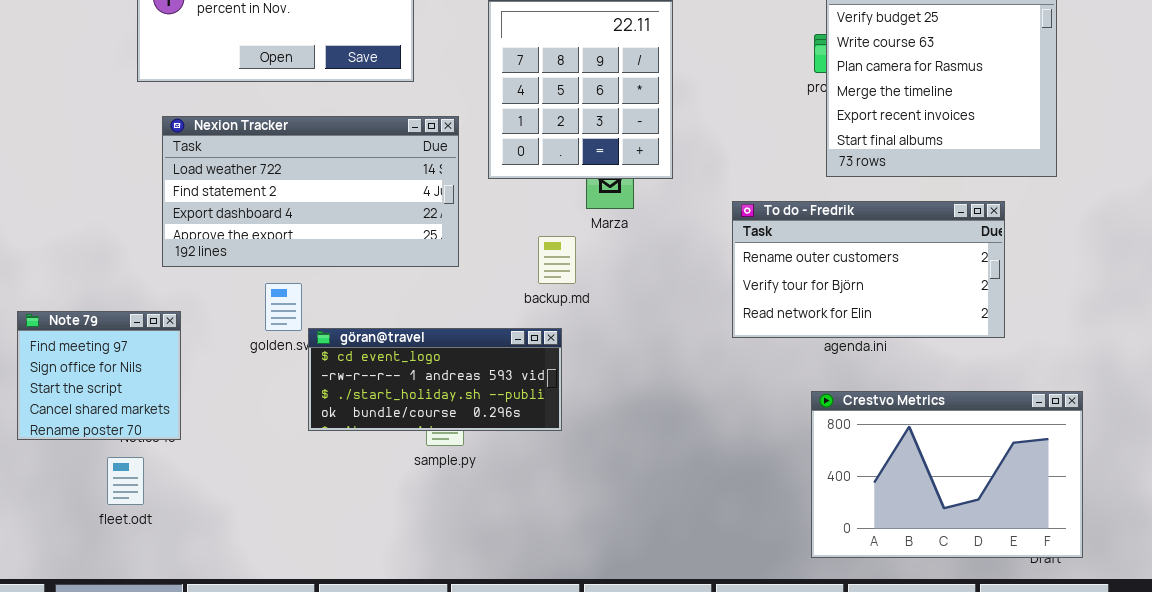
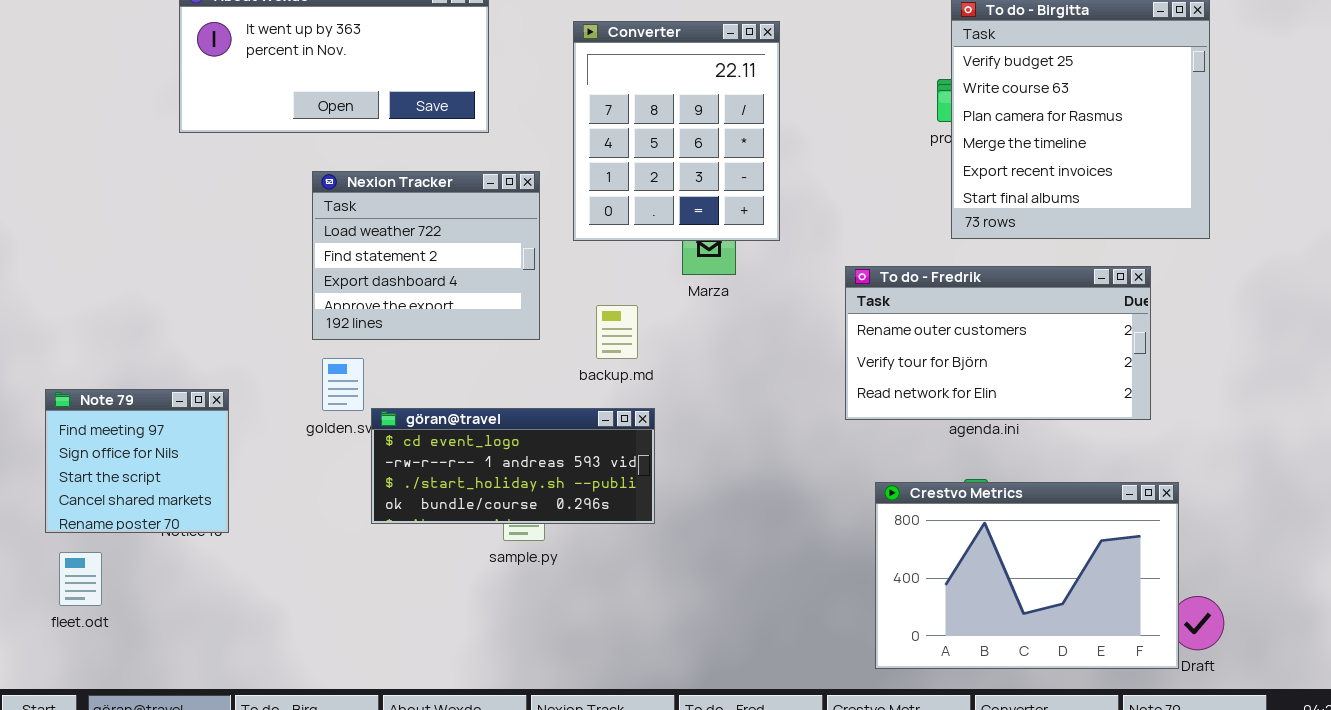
Nexion Tracker: [162,116,459,267] -> [312,171,540,340], resized
backup.md: [538,236,576,284] -> [596,305,638,359], moved
Crestvo Metrics: [811,391,1083,558] -> [875,482,1179,669], moved
fleet.odt: [107,457,144,505] -> [59,552,102,606], moved

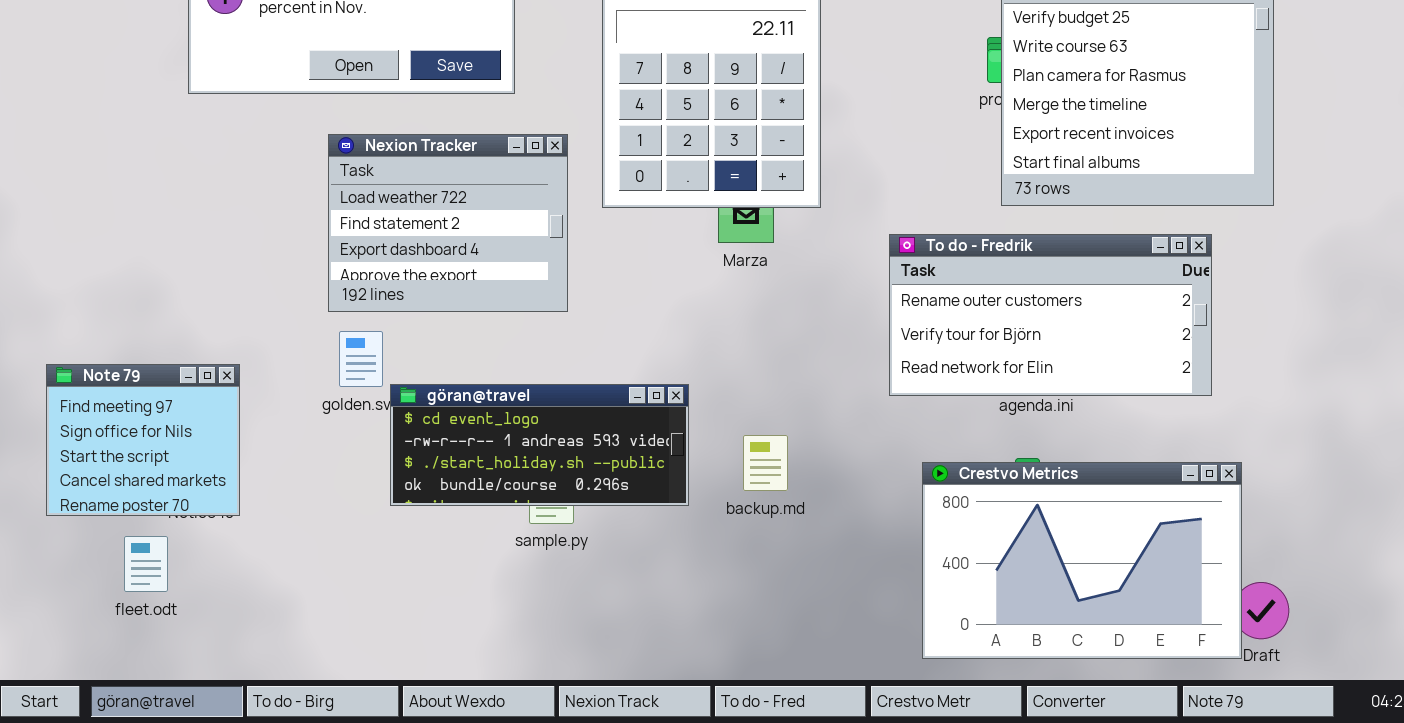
backup.md: [596,305,638,359] -> [743,435,788,491], moved
fleet.odt: [59,552,102,606] -> [124,536,168,592], moved

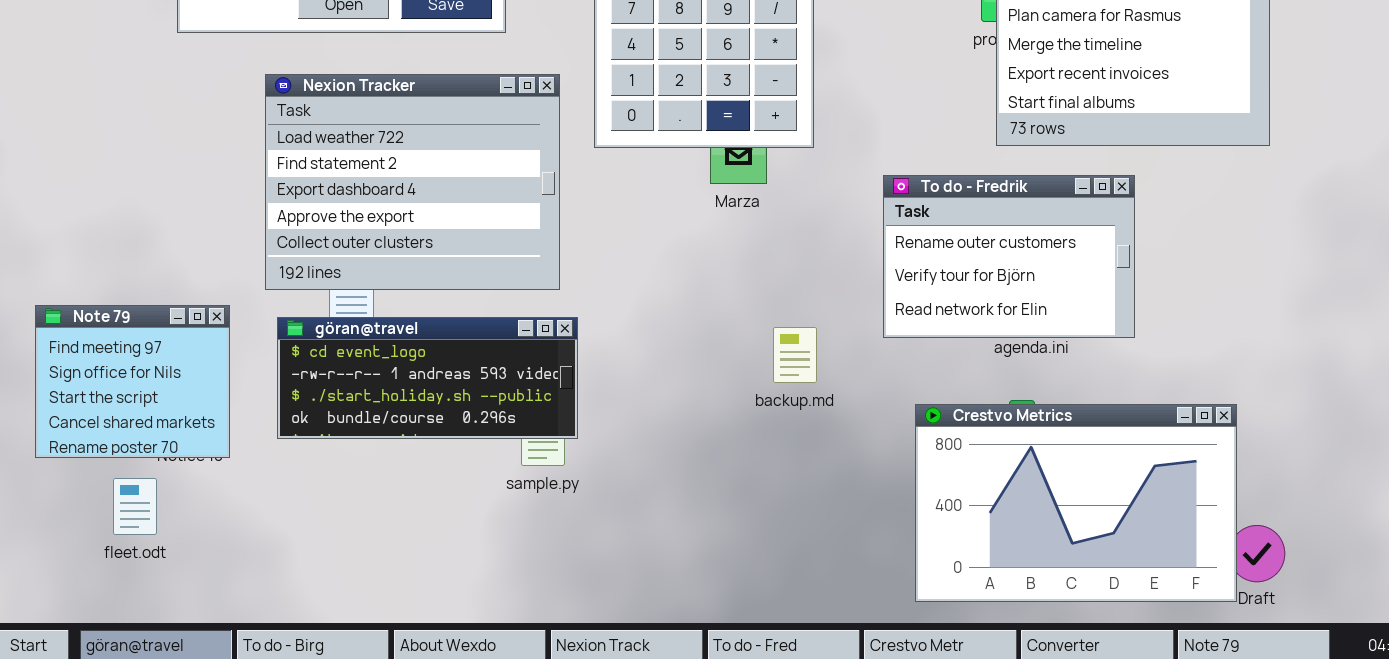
Nexion Tracker: [328,134,568,312] -> [265,74,560,290], resized
To do - Fredrik: [889,234,1212,396] -> [883,175,1135,338], resized
göran@travel: [390,384,689,506] -> [277,317,578,439], moved
backup.md: [743,435,788,491] -> [773,327,817,383], moved

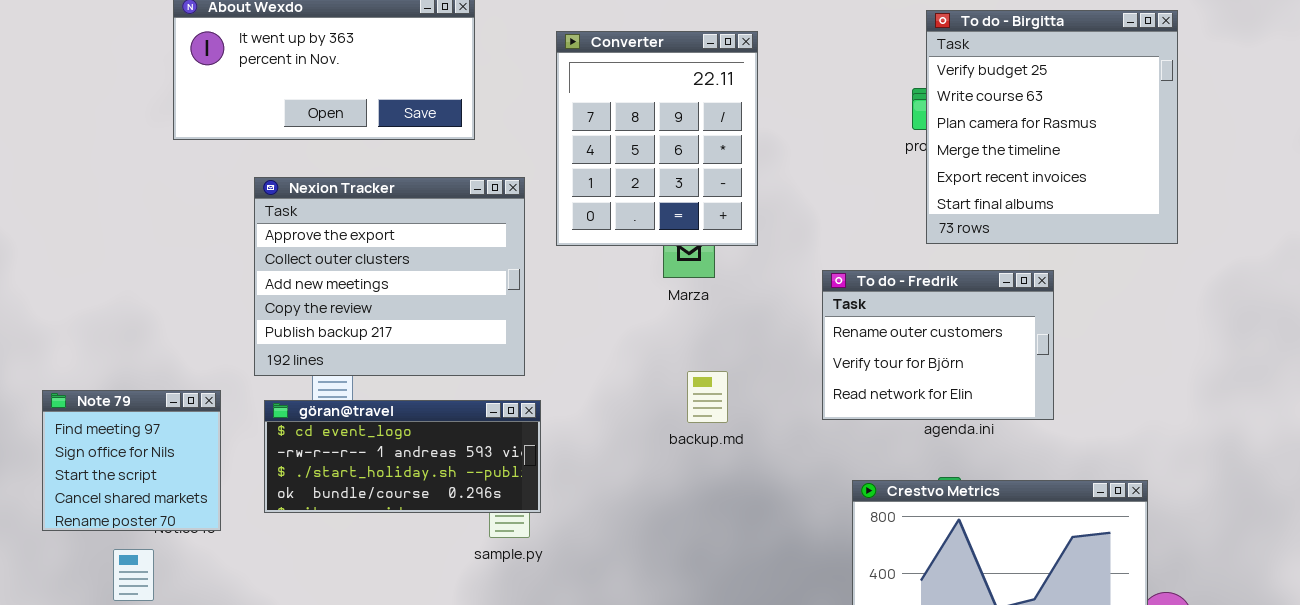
Nexion Tracker: [265,74,560,290] -> [254,177,525,376], scrolled down 3 rows
backup.md: [773,327,817,383] -> [687,371,728,423], moved

